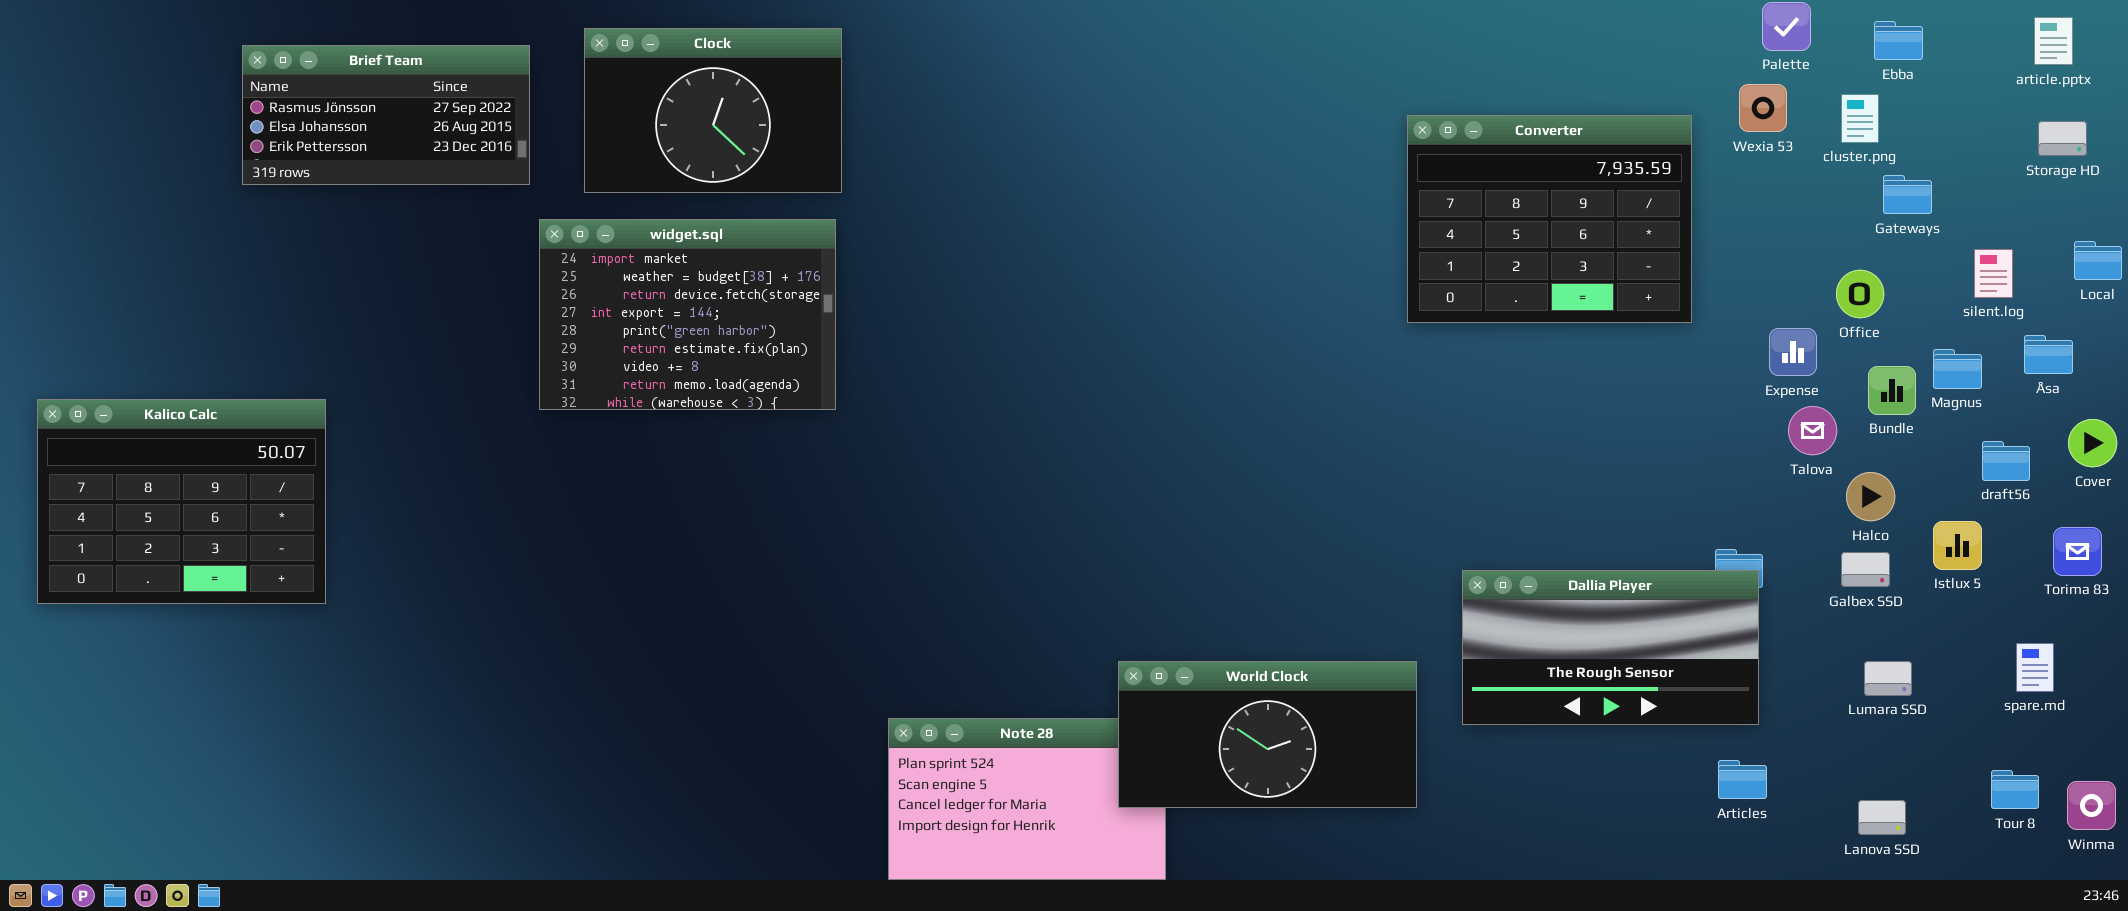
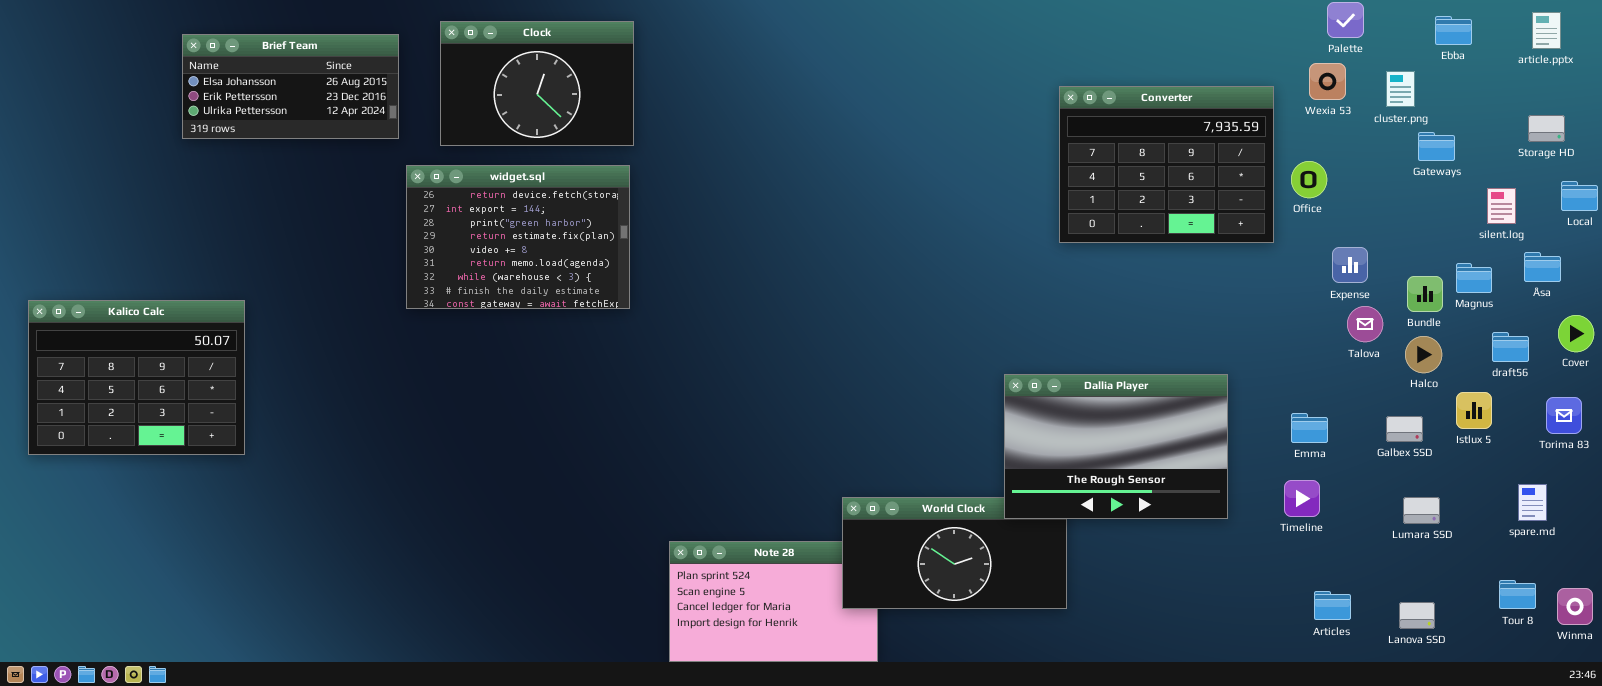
Ebba: [1874,21,1923,60] -> [1435,16,1472,45], moved
Brief Team: [242,45,530,185] -> [182,34,399,139], scrolled down 1 row
Storage HD: [2038,121,2087,156] -> [1528,115,1565,142], moved
widget.sql: [539,219,836,410] -> [406,165,630,309], scrolled down 2 rows
Office: [1836,270,1884,318] -> [1291,161,1327,198], moved
Halco: [1846,472,1895,521] -> [1405,336,1442,373], moved
Dallia Player: [1462,570,1759,725] -> [1004,374,1228,519], moved, resized
Articles: [1718,760,1767,799] -> [1314,591,1351,620], moved

